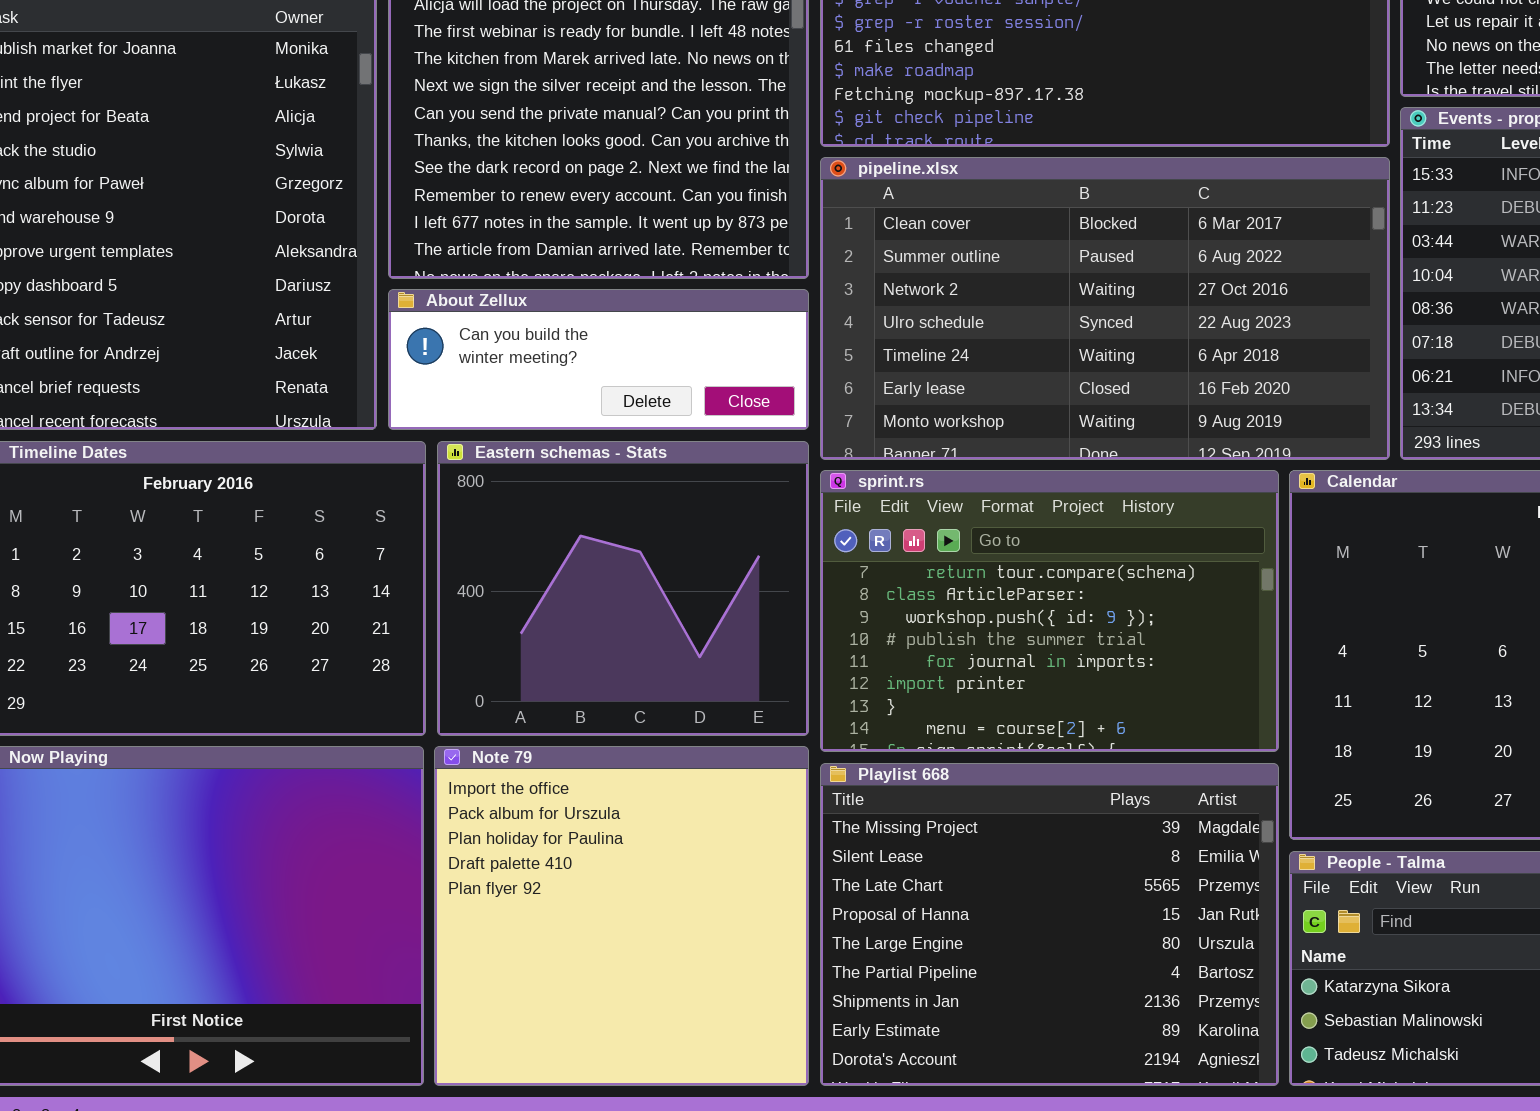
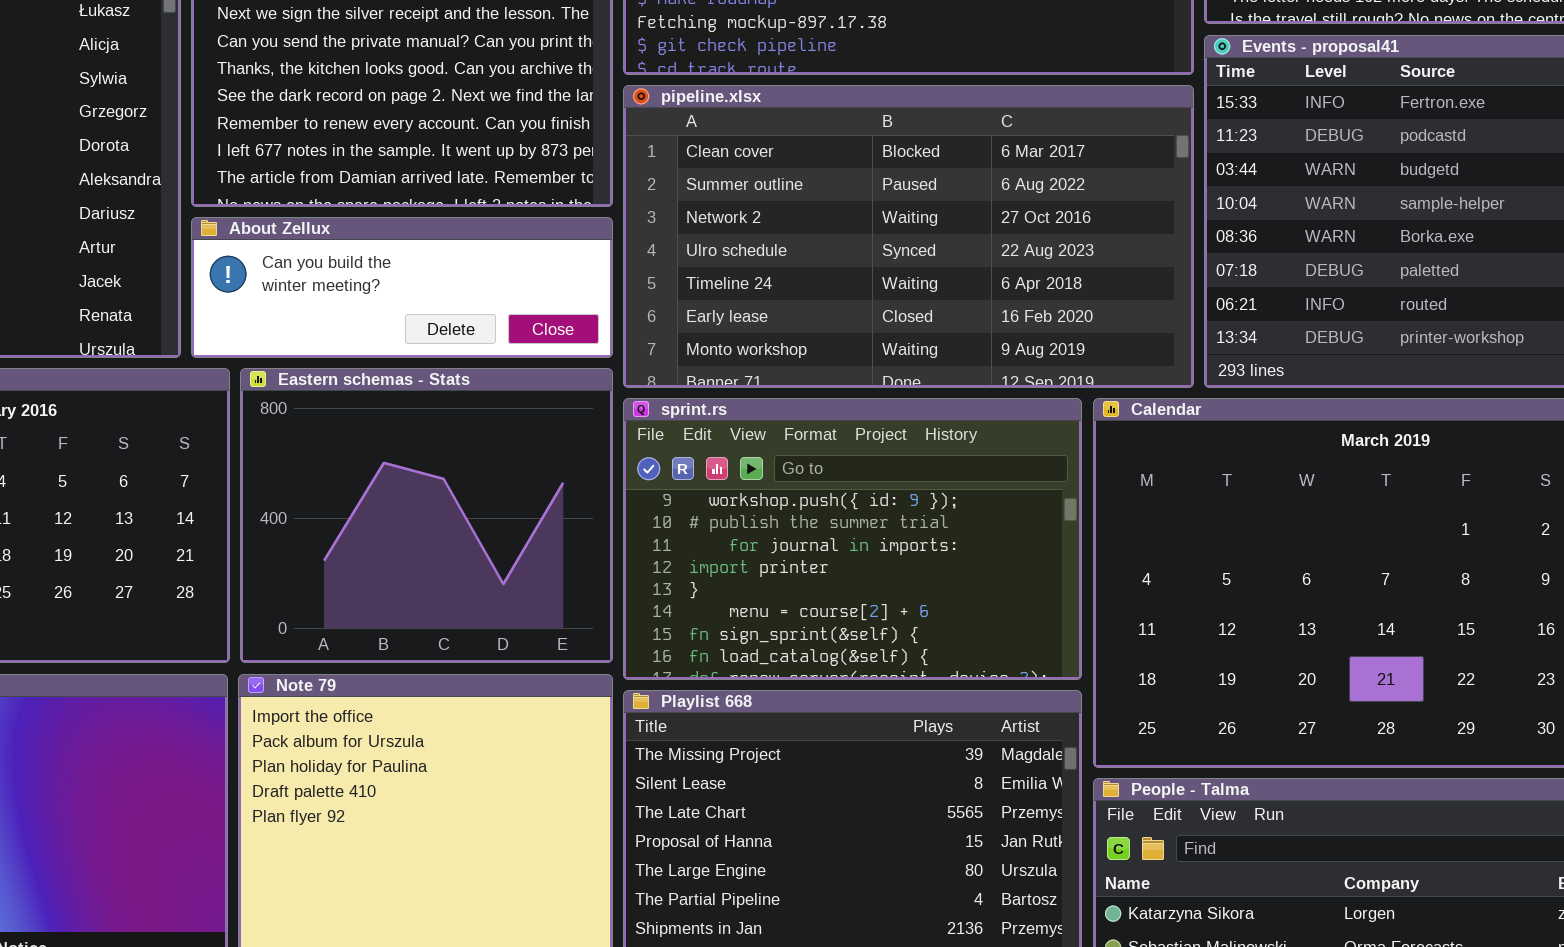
sprint.rs: [820,470,1279,752] -> [623,398,1082,680], scrolled down 2 rows

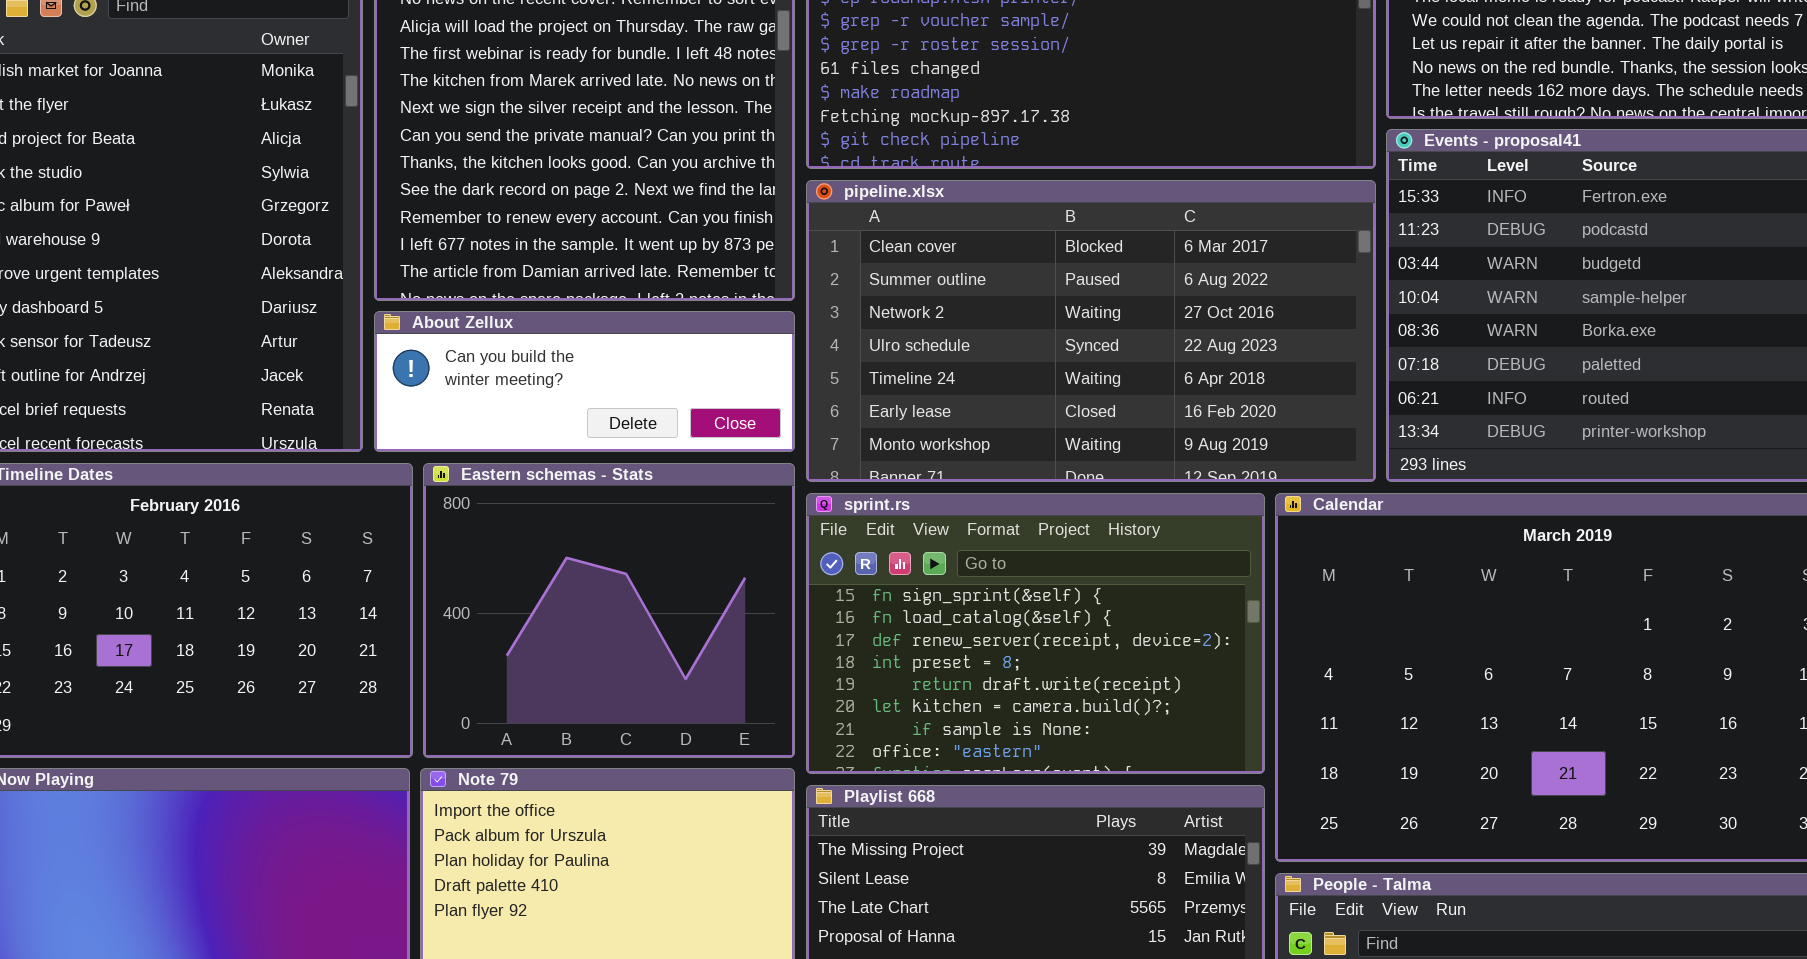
sprint.rs: [623,398,1082,680] -> [806,493,1265,774], scrolled down 6 rows

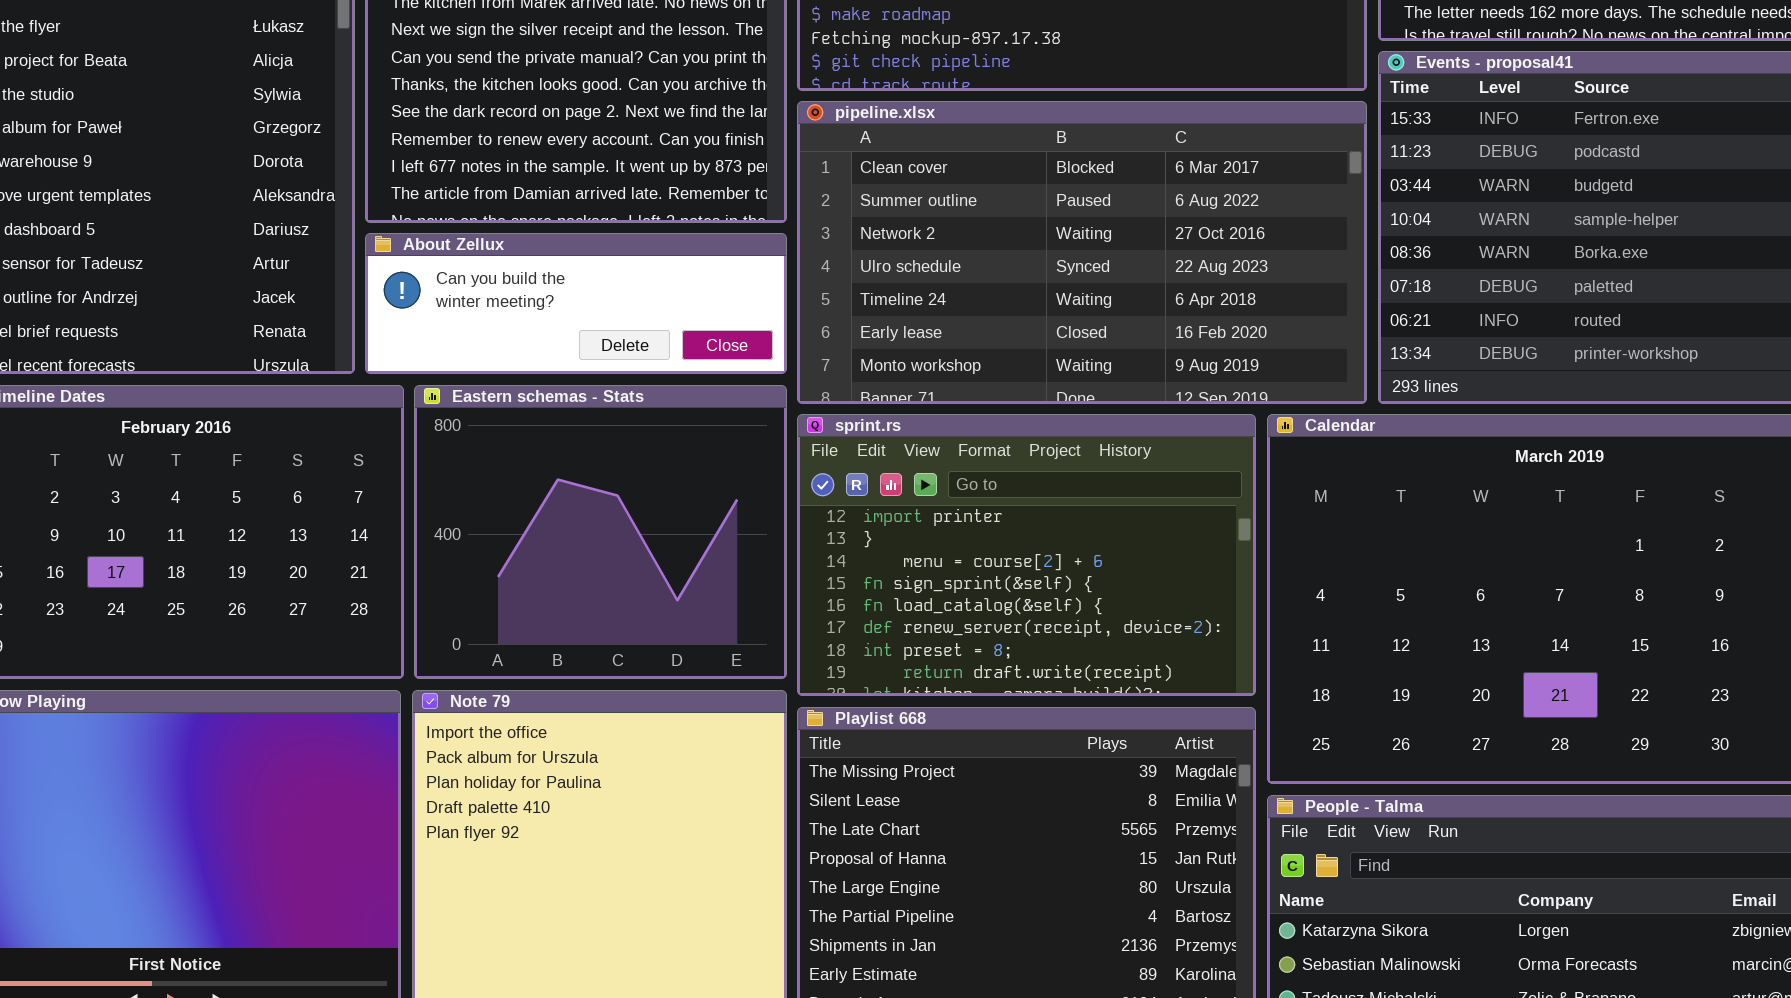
sprint.rs: [806,493,1265,774] -> [797,414,1256,696], scrolled up 3 rows

